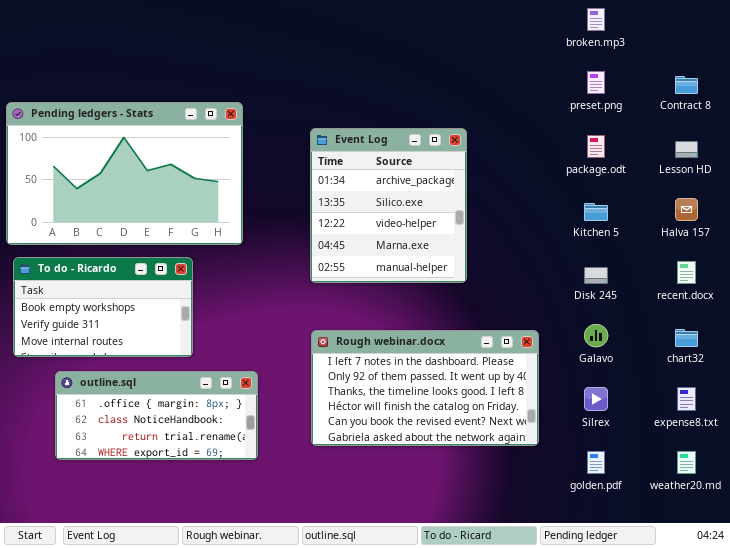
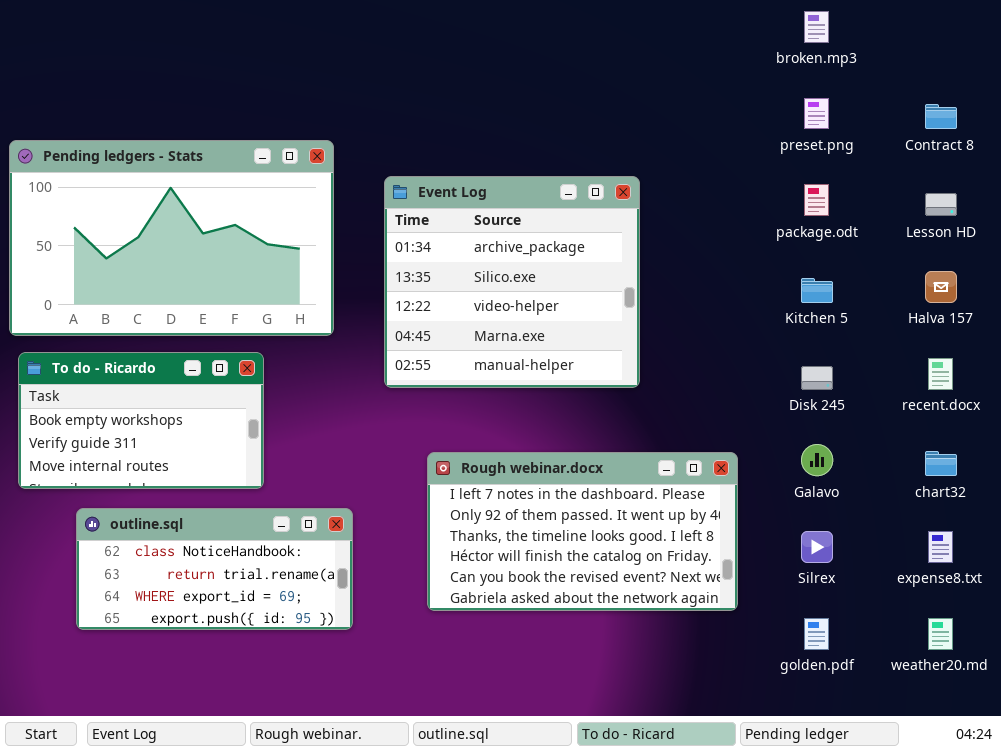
Event Log: [310,128,467,283] -> [384,176,640,388], resized
outline.sql: [55,371,258,460] -> [76,508,353,630], scrolled down 1 row

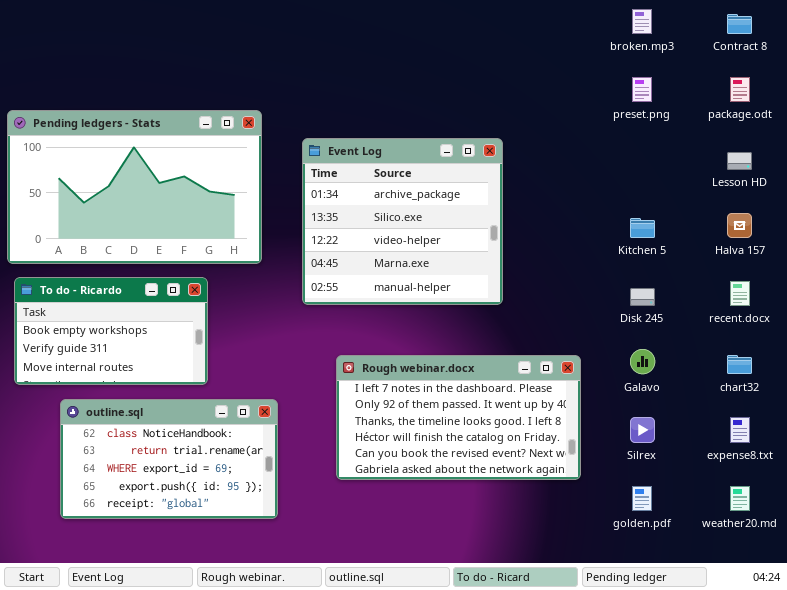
Contract 8: [925,104,957,129] -> [727,14,752,34], moved
package.odt: [804,184,829,216] -> [730,77,750,102], moved
outline.sql: [76,508,353,630] -> [60,399,278,519], resized

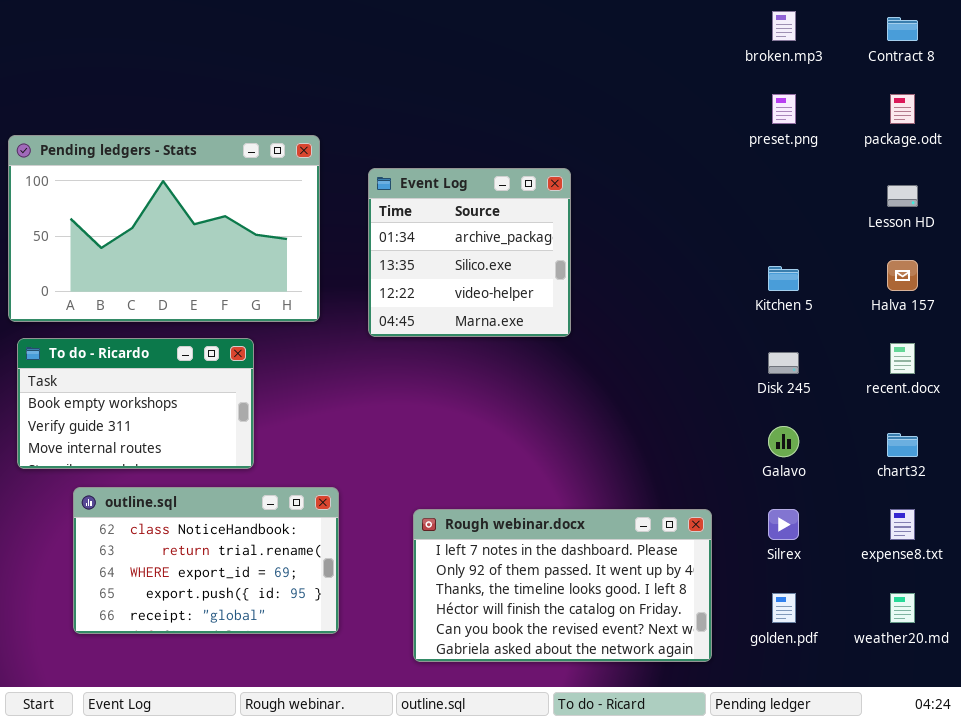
Event Log: [302,138,503,305] -> [368,168,571,337], resized
Rough webinar.docx: [336,355,581,480] -> [413,509,712,662], moved

